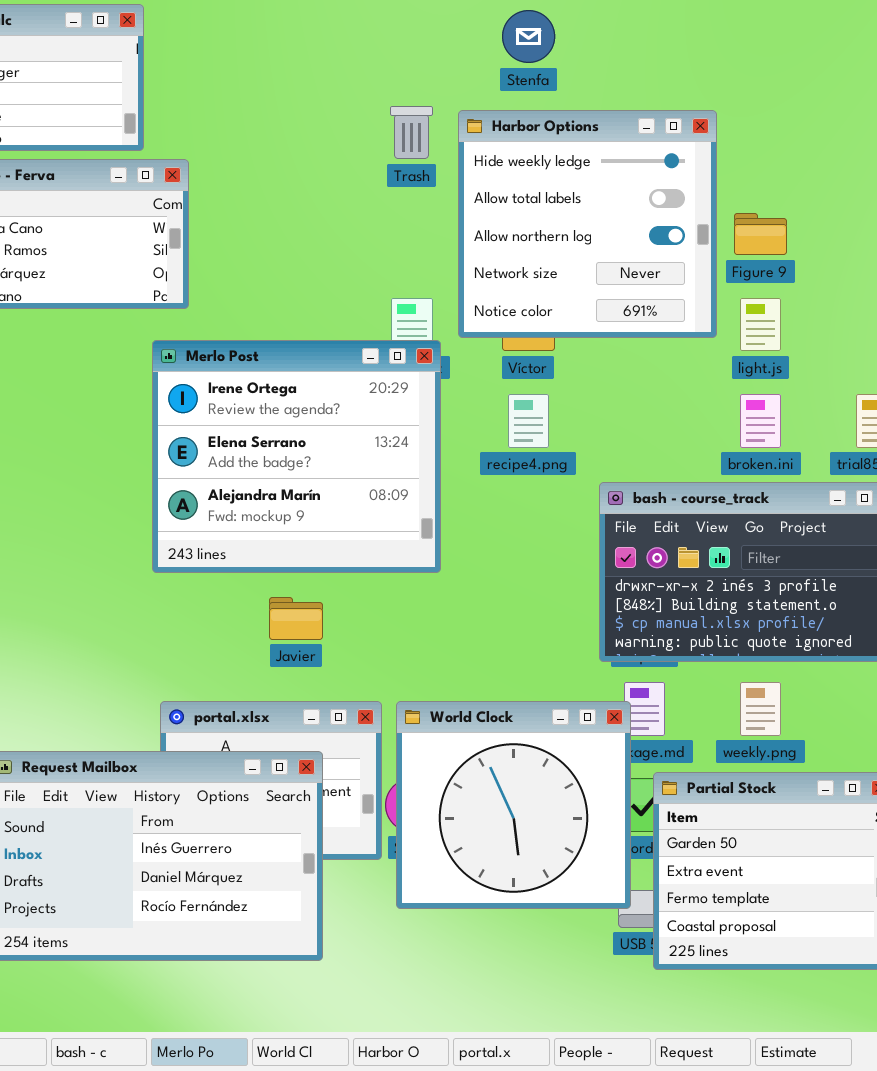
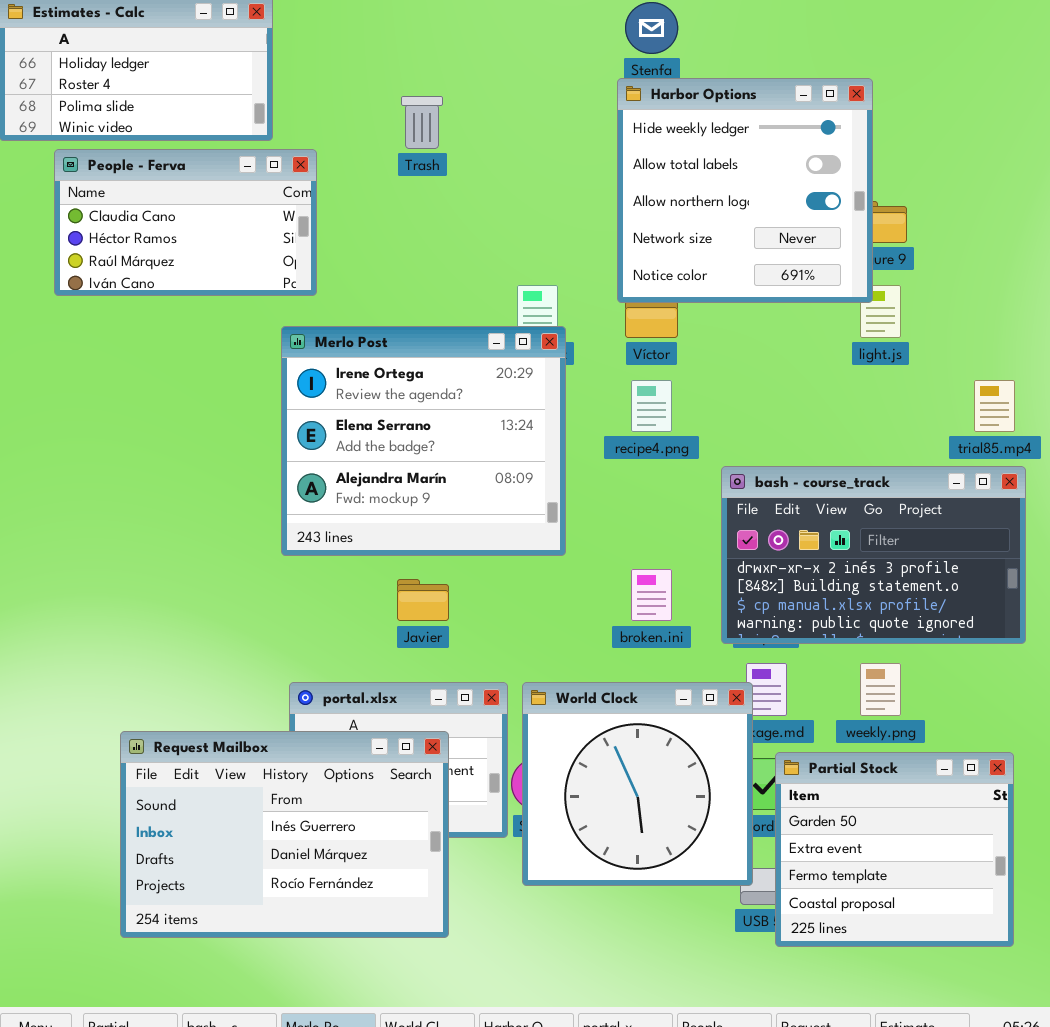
Trash: [390,106,433,159] -> [401,96,443,149], moved
Harbor Options: [458,110,717,338] -> [617,78,873,303], moved
broken.ini: [740,394,781,448] -> [631,569,672,621], moved

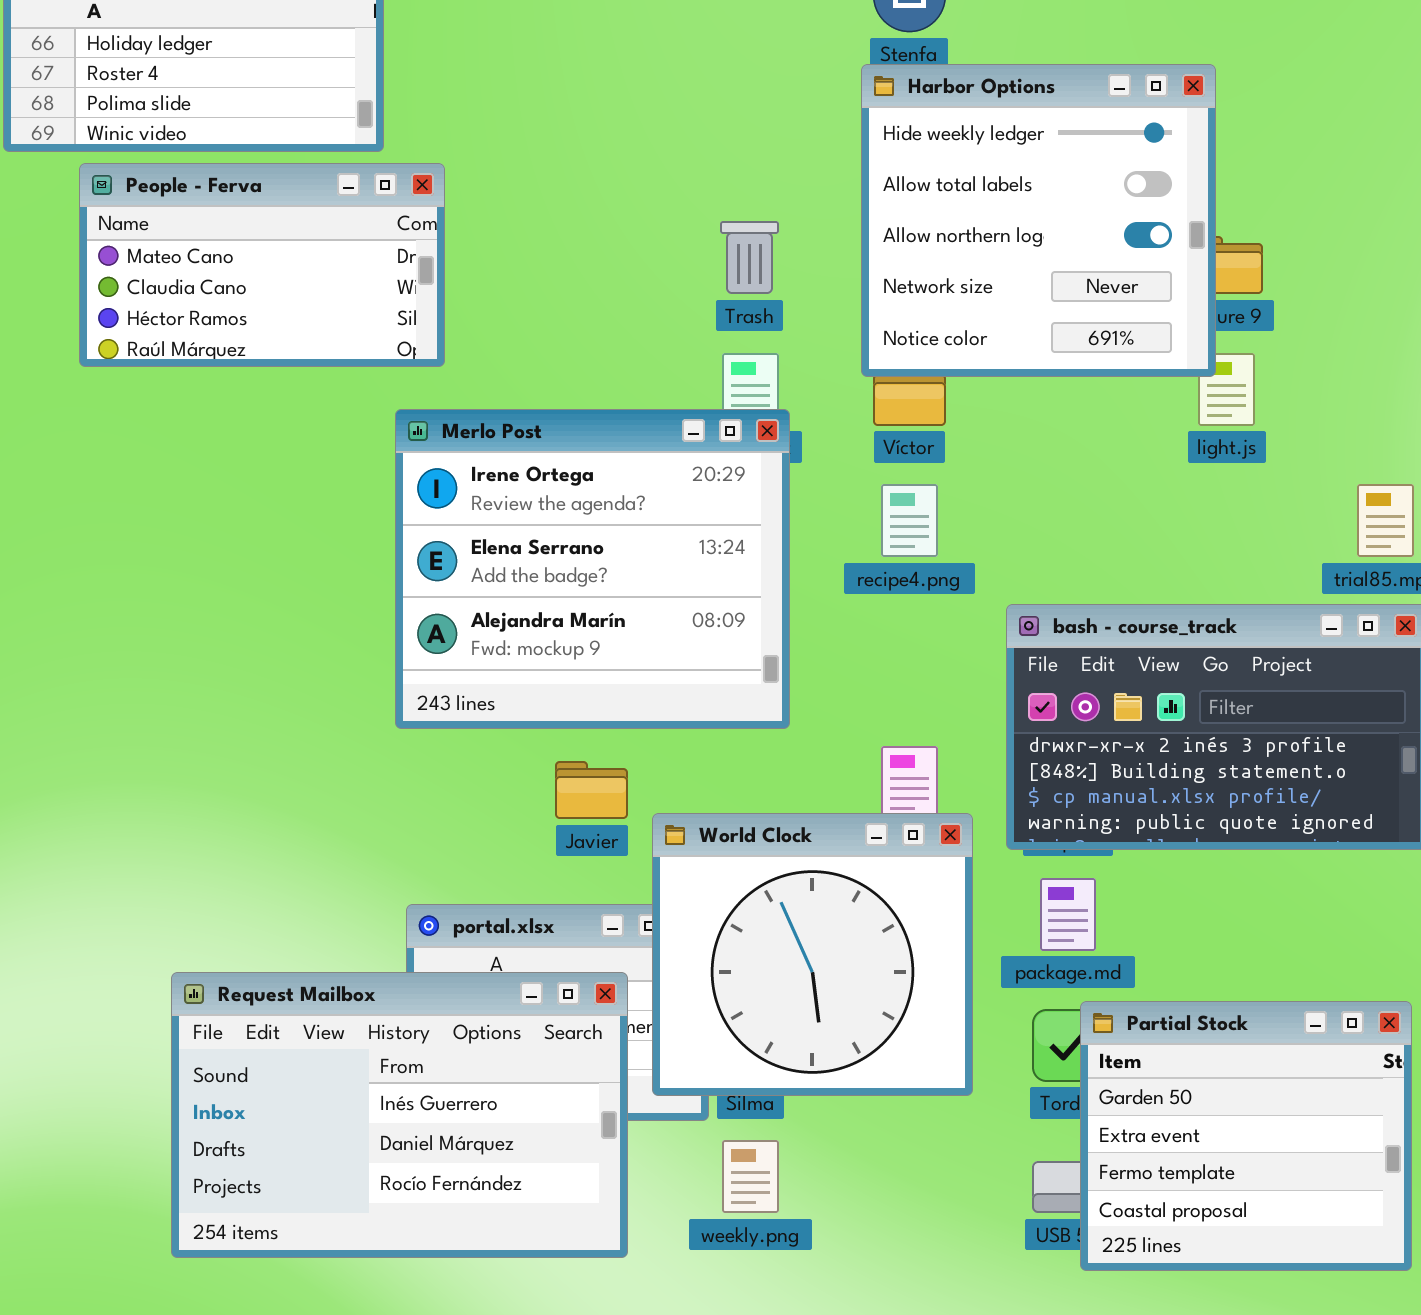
Trash: [401,96,443,149] -> [720,221,779,294], moved
People - Ferva: [54,149,317,296] -> [79,163,445,367], scrolled up 1 row
weekly.png: [860,663,901,716] -> [722,1140,779,1213], moved
World Clock: [522,682,753,886] -> [652,813,973,1096], moved

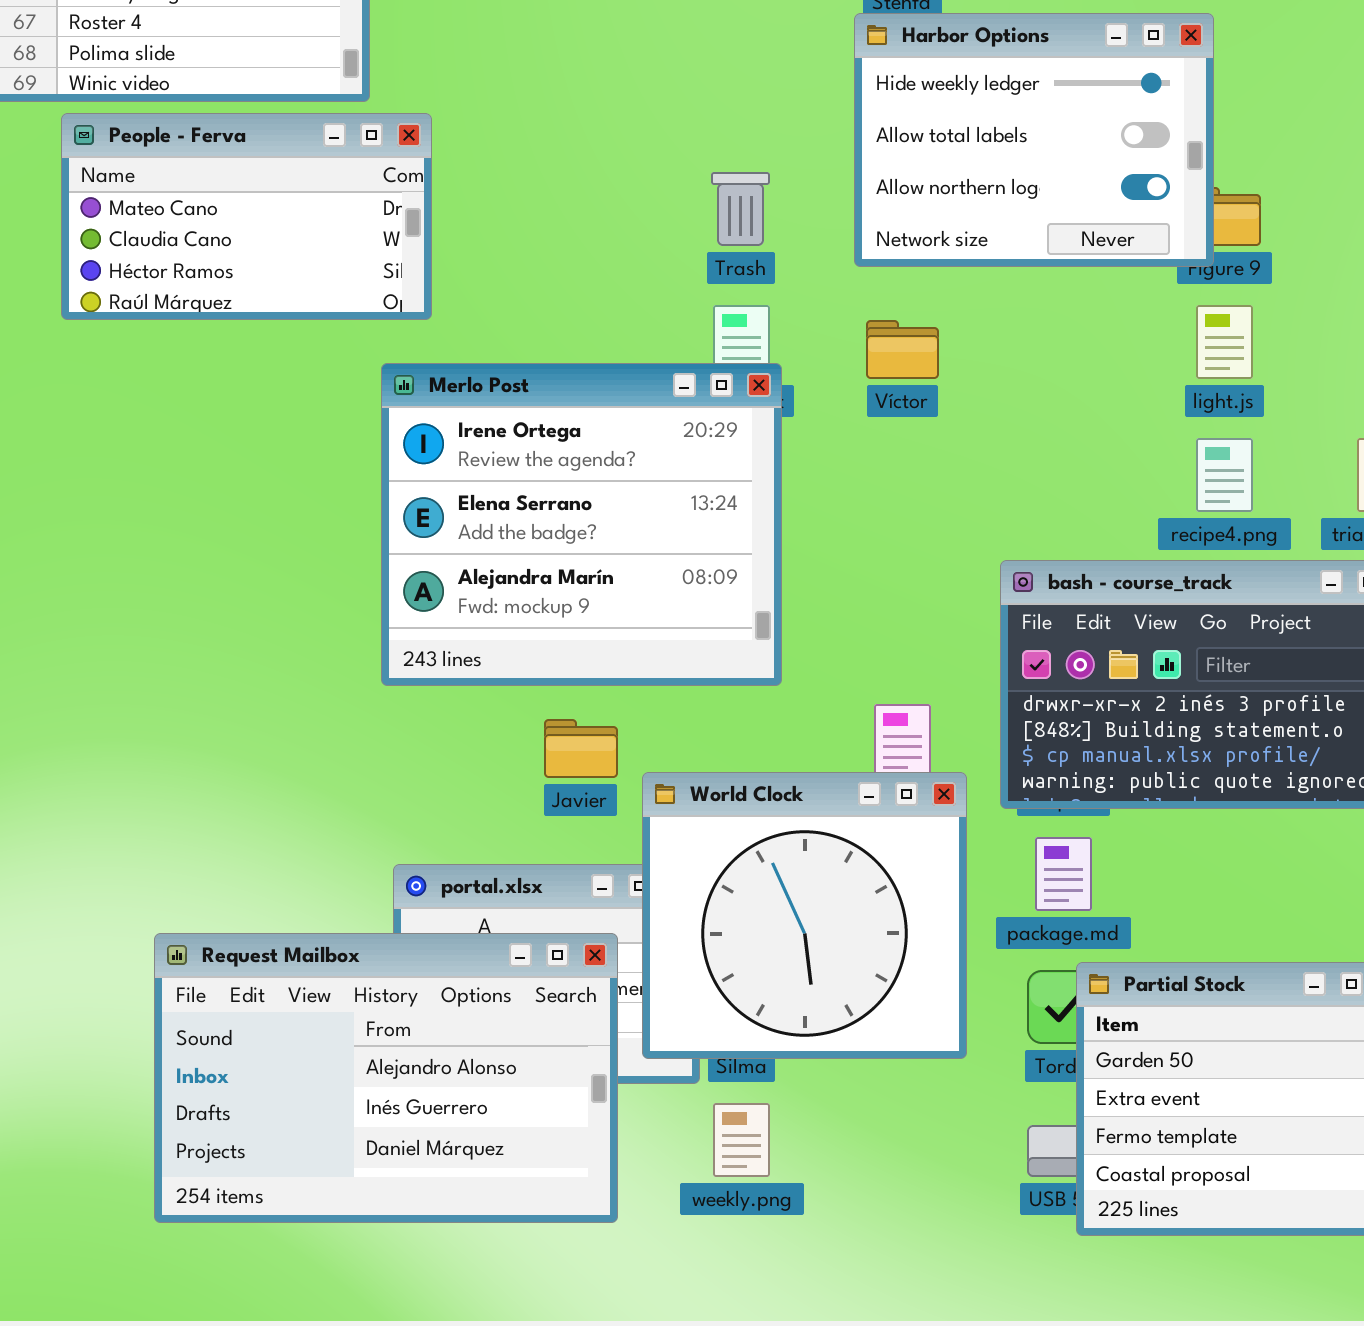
Harbor Options: [861,64,1216,377] -> [854,13,1214,267], resized
recipe4.png: [881,484,938,557] -> [1196,438,1253,512], moved
Request Mailbox: [171,972,628,1258] -> [154,933,618,1223], scrolled up 1 row

